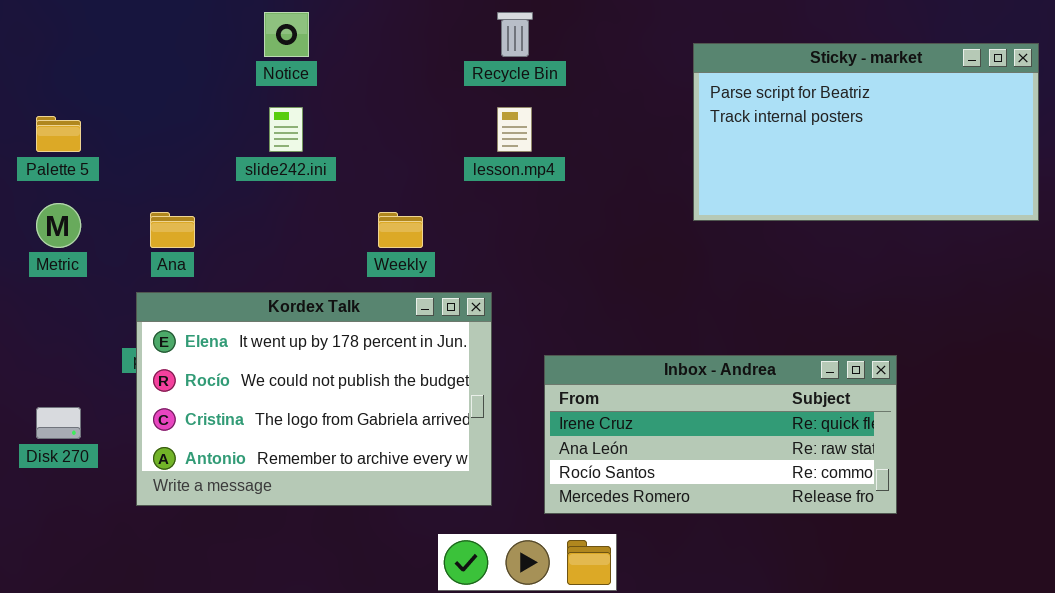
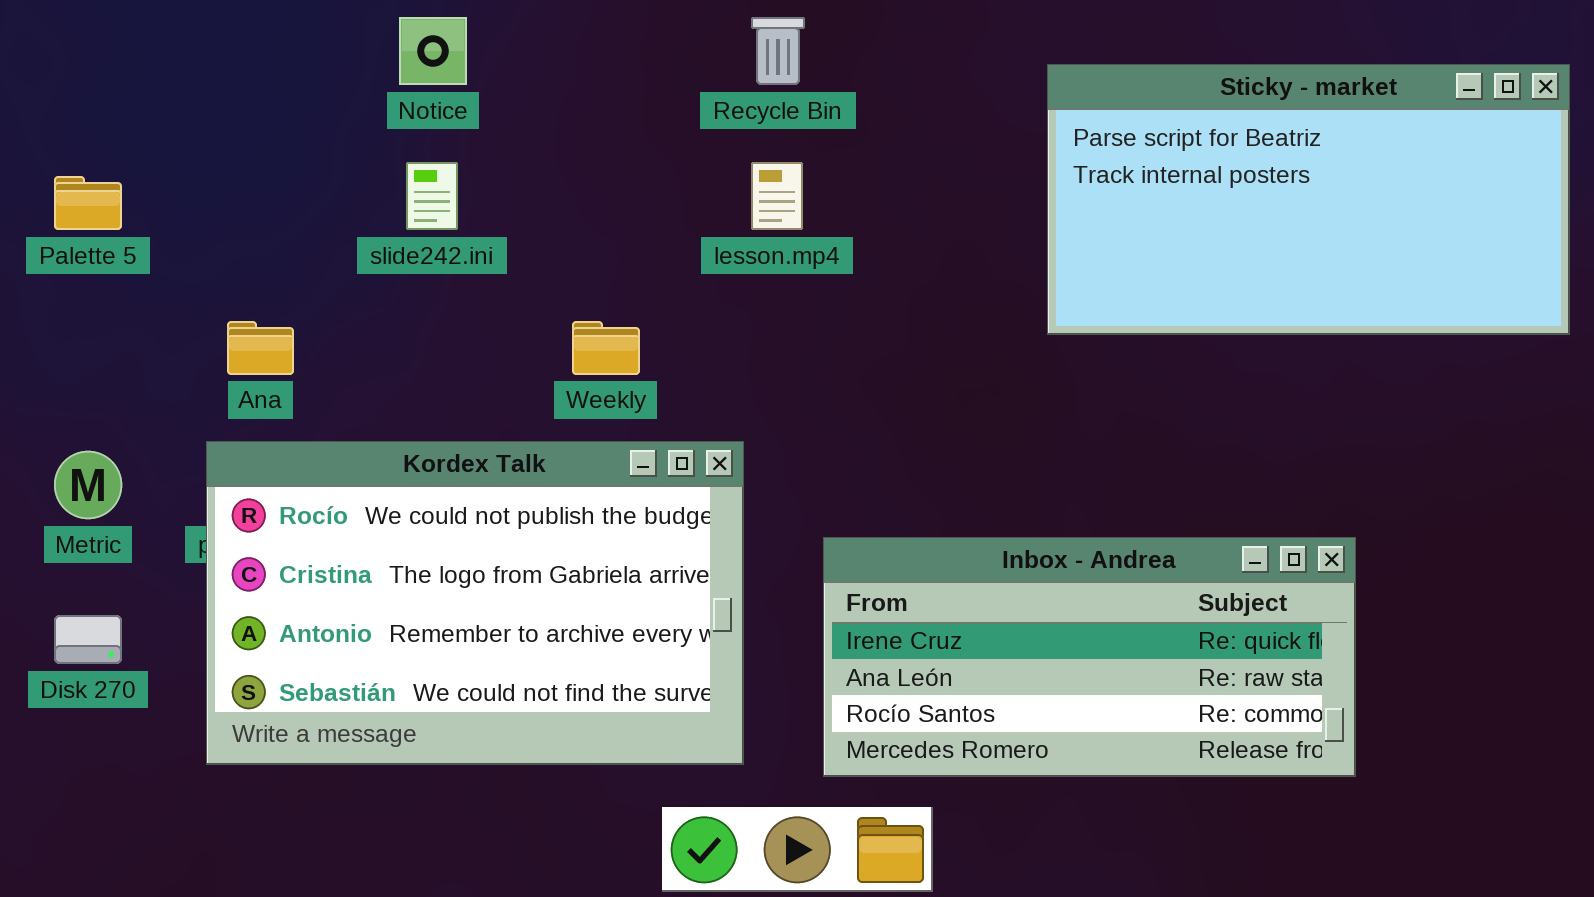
Metric: [36,203,81,248] -> [54,451,122,519], moved
Kordex Talk: [136,292,492,506] -> [206,441,744,765], scrolled down 1 row

